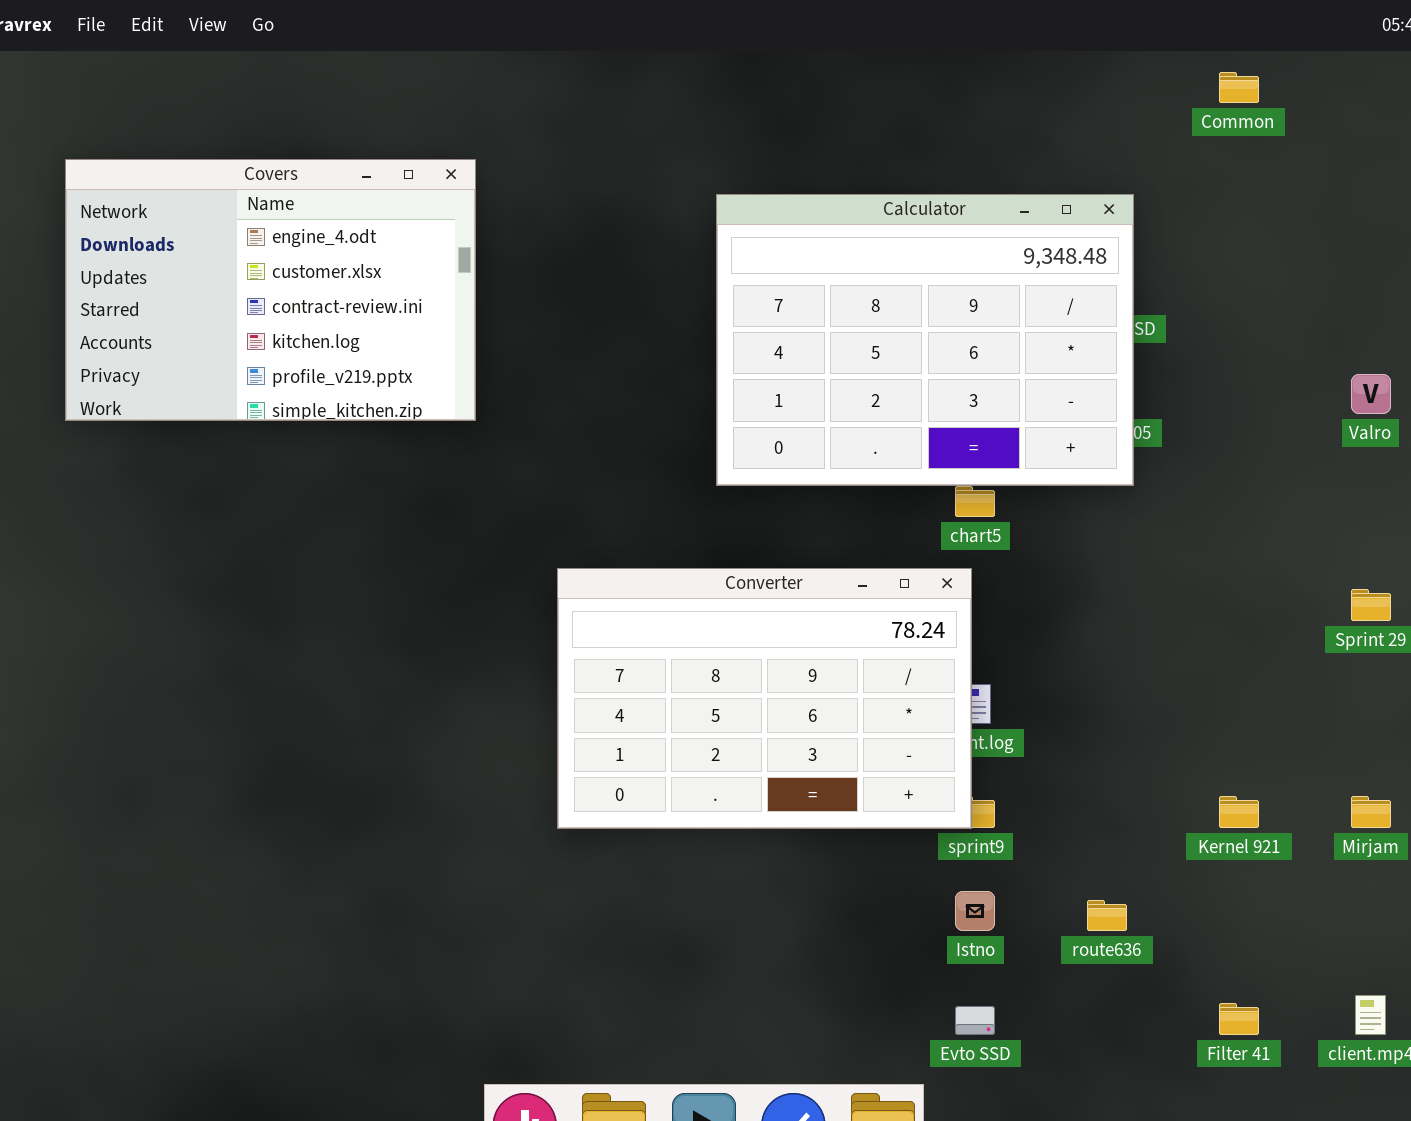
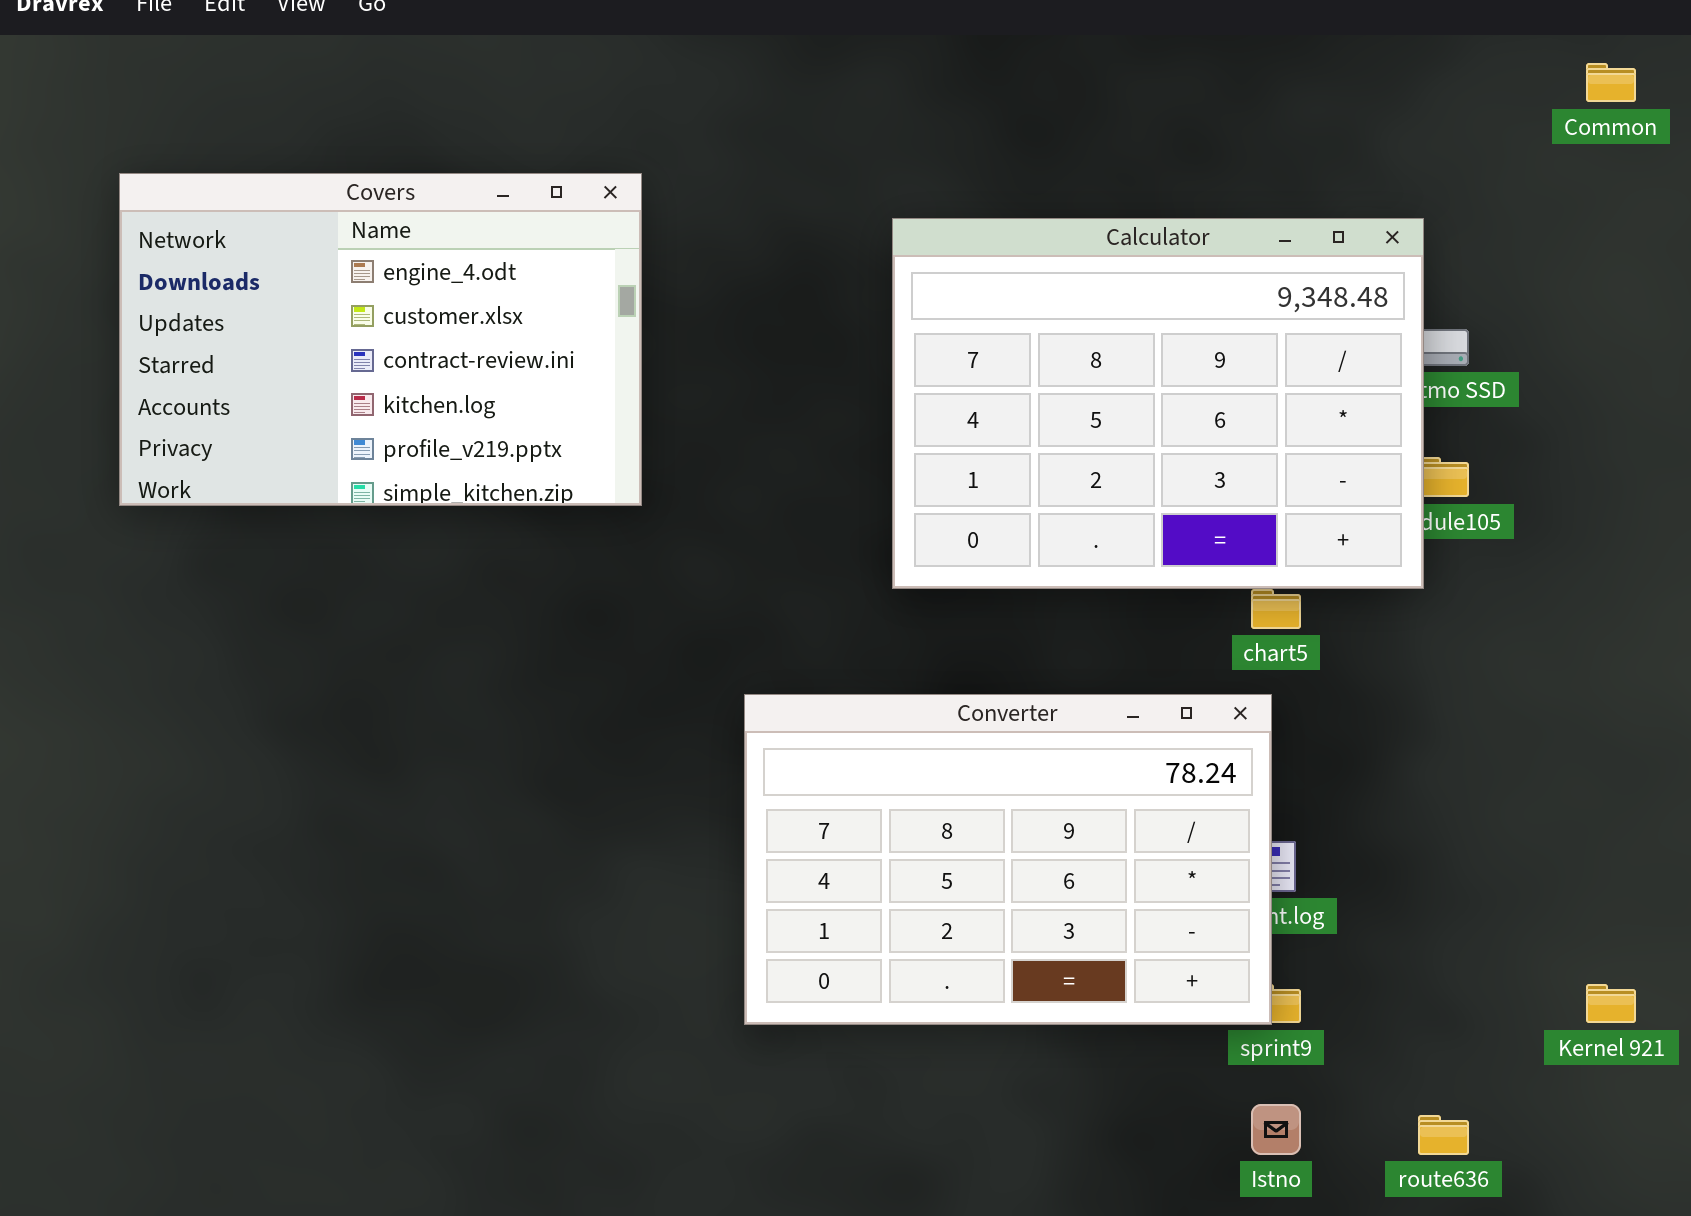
Calculator: [716,194,1134,486] -> [892,218,1424,589], moved

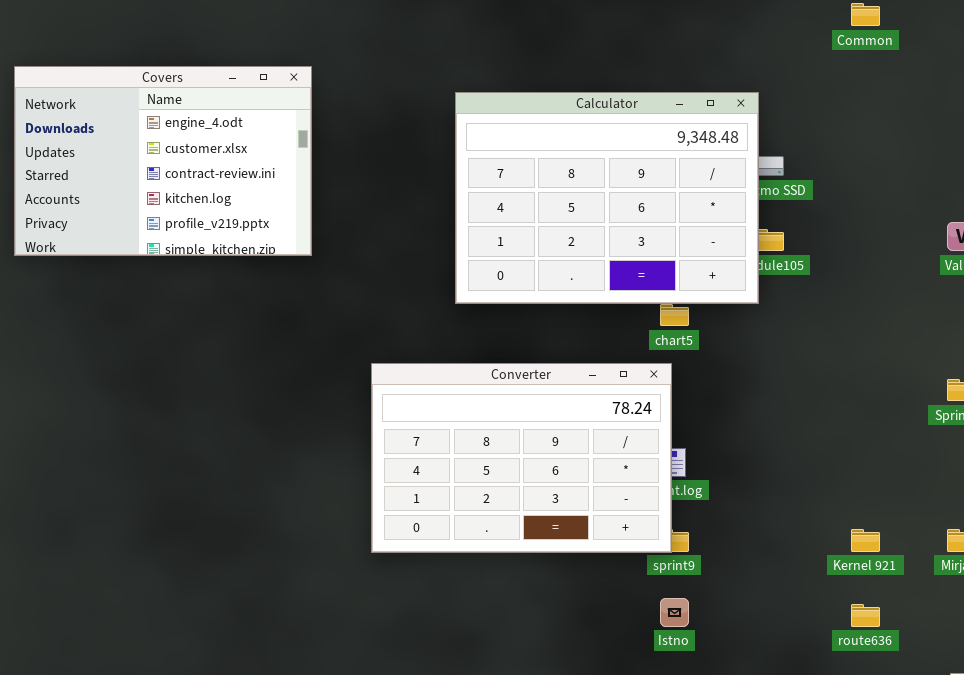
route636: [1418,1115,1469,1155] -> [851,604,880,627], moved

